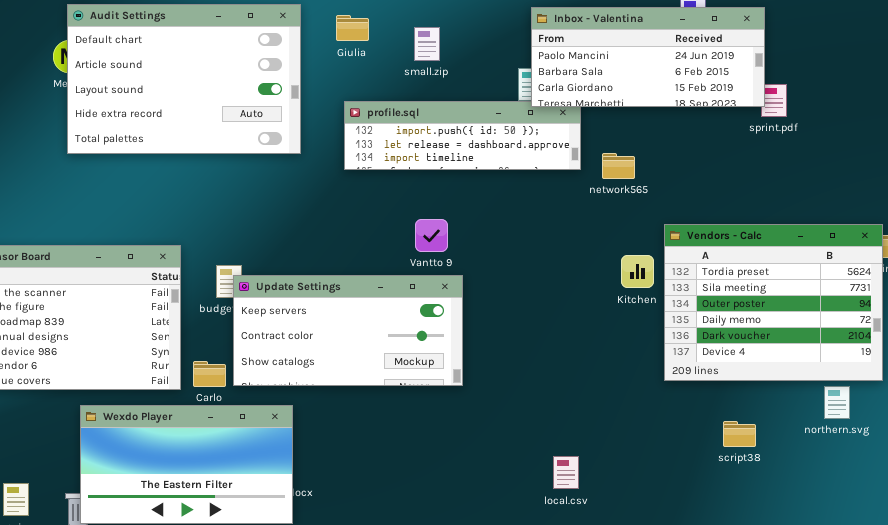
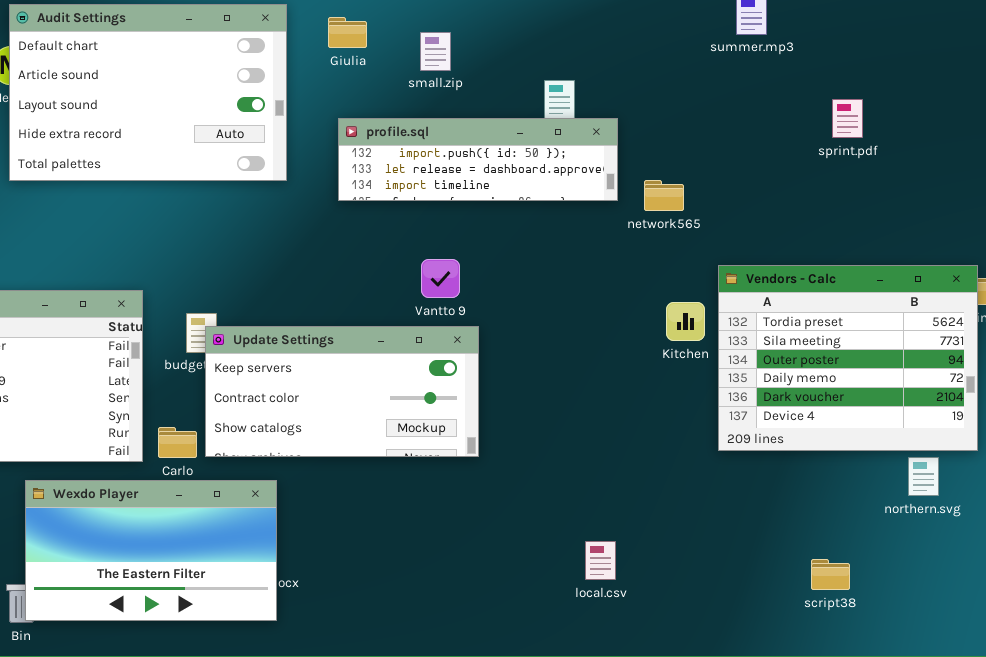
Inbox - Valentina: [531,7,765,107] -> none, closed
script38: [723,421,756,447] -> [811,559,850,590], moved

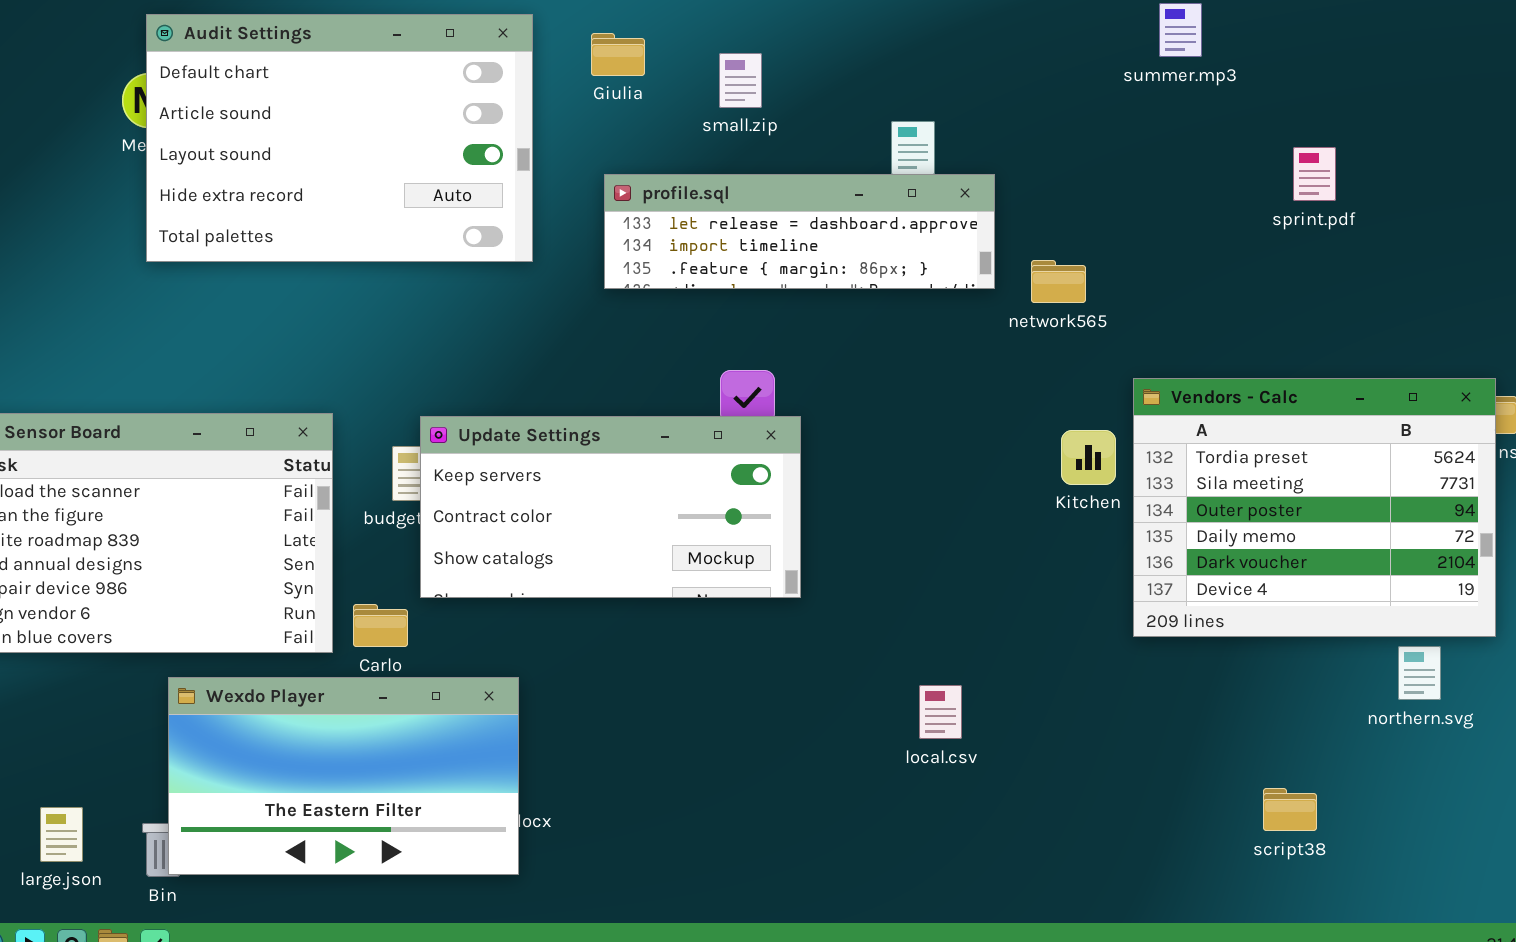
profile.sql: [338,118,618,201] -> [604,174,995,289], scrolled down 1 row
Update Settings: [205,326,479,457] -> [420,416,801,598], moved
local.csv: [585,541,616,580] -> [919,685,962,739], moved

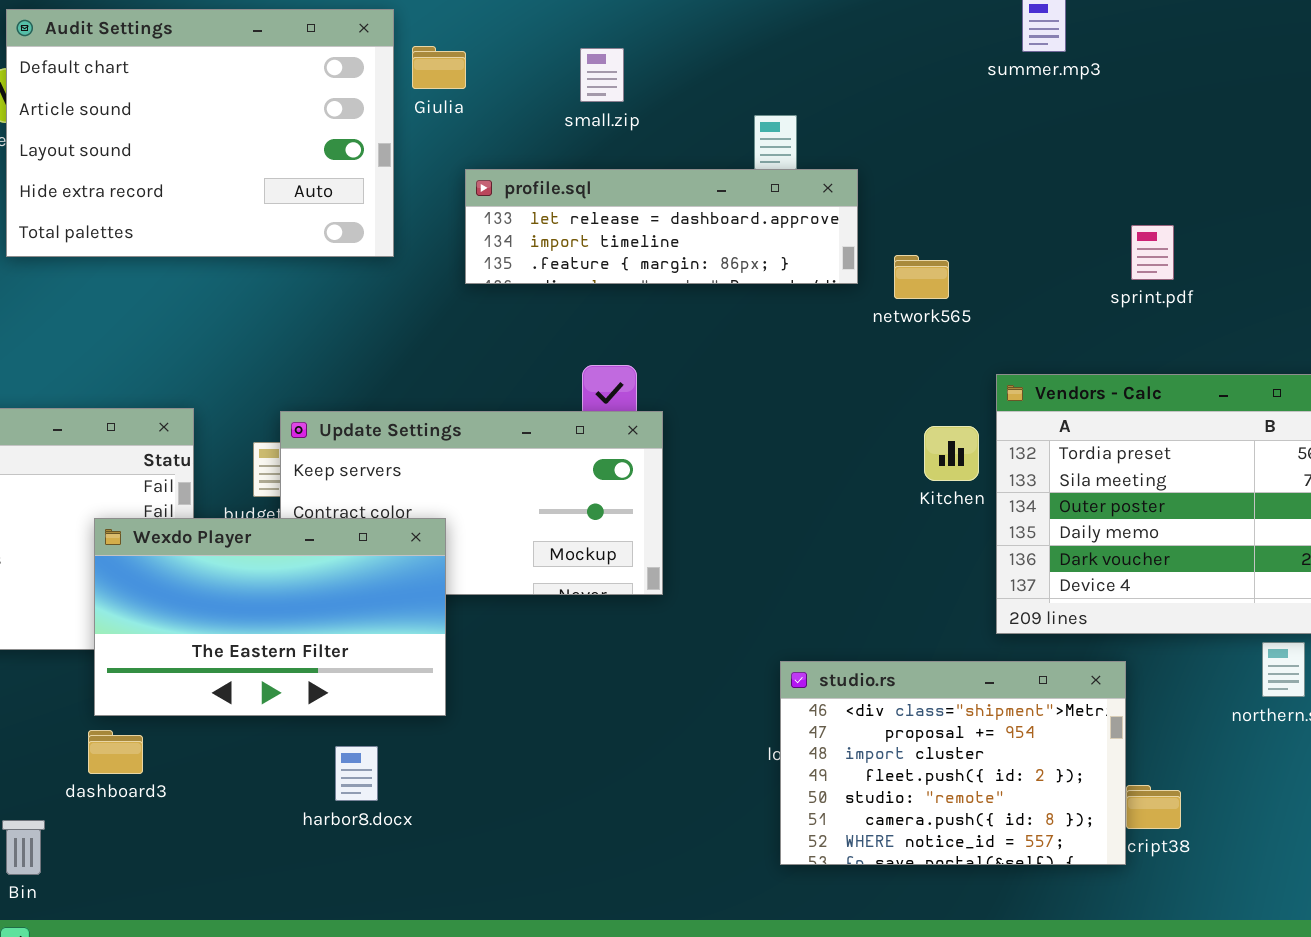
Giulia: [591,33,645,76] -> [412,46,466,89], moved
sprint.pdf: [1293,147,1336,201] -> [1131,225,1174,280], moved
studio.rs: none -> [780,661,1126,865], opened
Wexdo Player: [168,677,519,875] -> [94,518,446,716], moved

